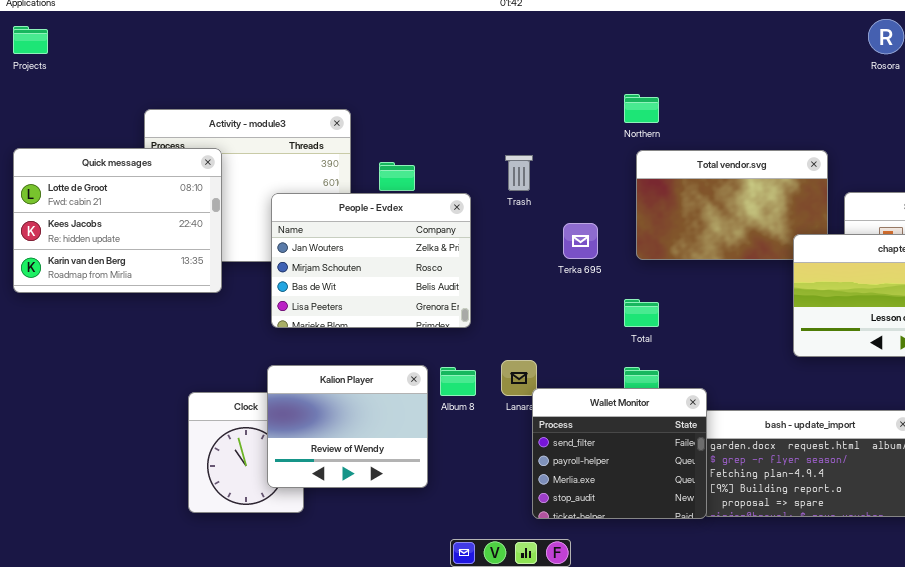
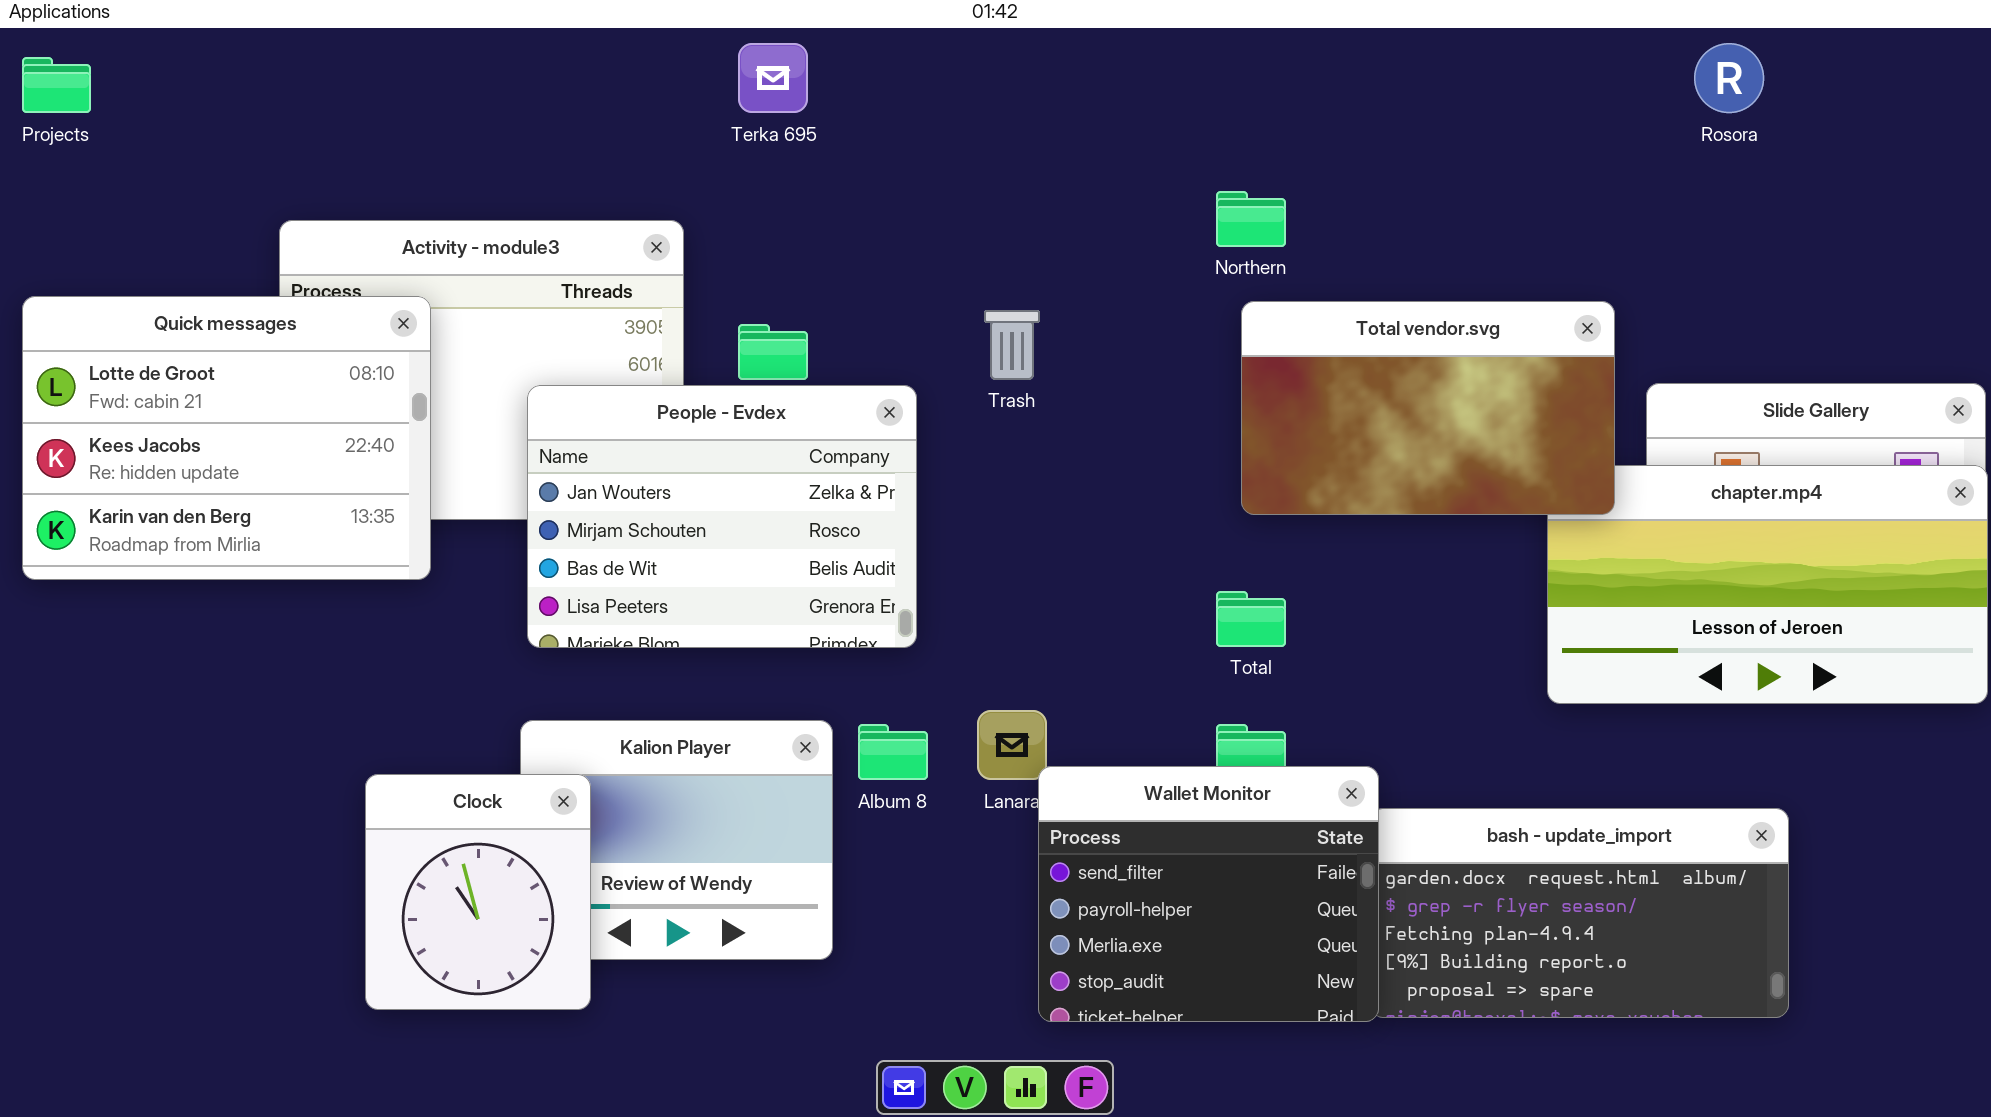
Total vendor.svg: [636,150,828,260] -> [1241,301,1615,515], raised
Terka 695: [563,223,598,259] -> [738,43,808,113], moved
Clock: [188,392,304,513] -> [365,774,591,1010], raised

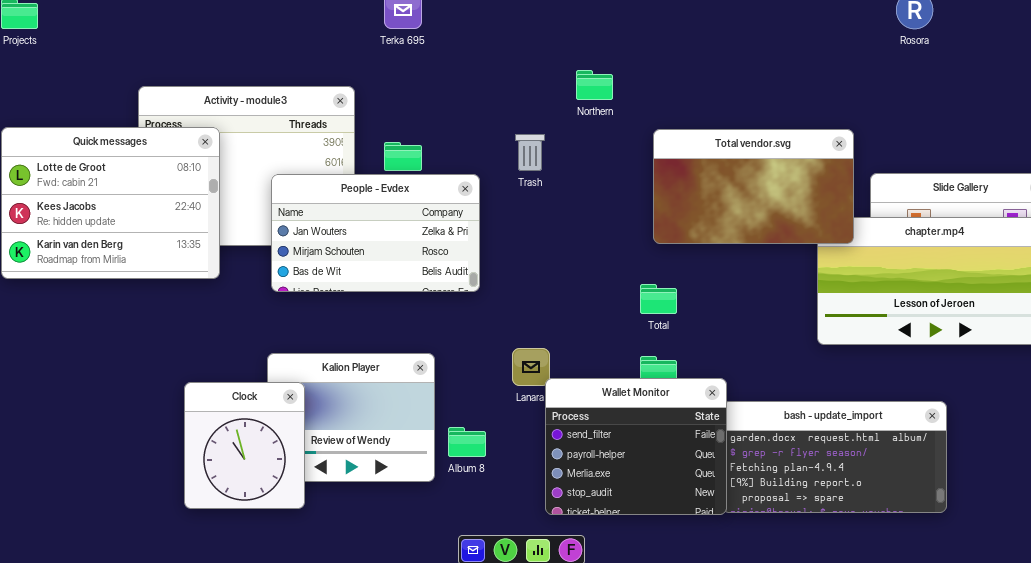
Northern: [1216,191,1286,247] -> [576,70,613,100], moved
People - Evdex: [527,385,917,648] -> [271,174,480,292], resized
Album 8: [858,724,928,780] -> [448,427,486,457], moved

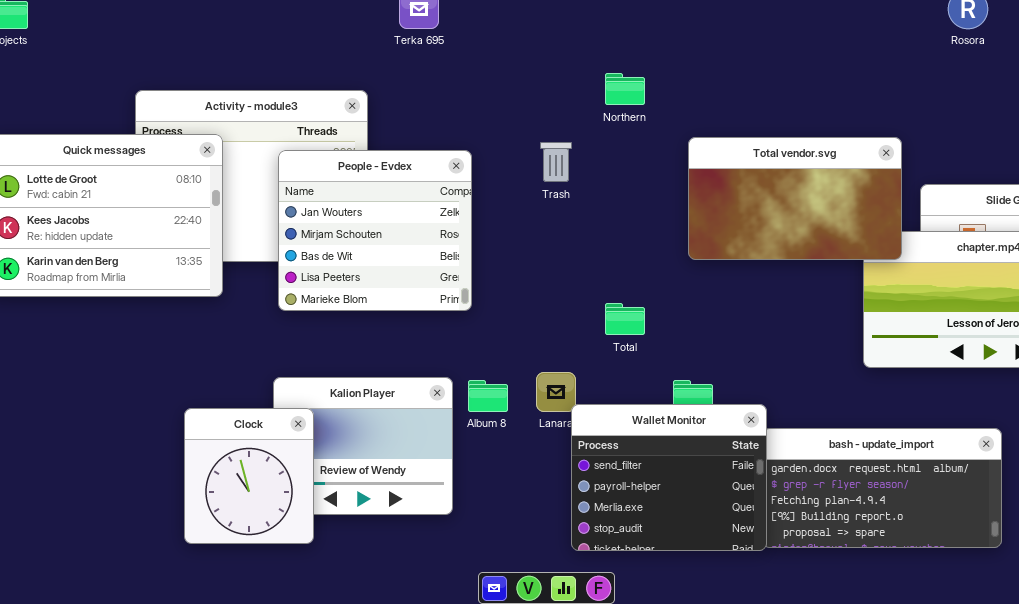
People - Evdex: [271,174,480,292] -> [278,150,472,311], resized
Total: [640,284,677,314] -> [605,303,645,335], moved
Album 8: [448,427,486,457] -> [468,380,508,412], moved

